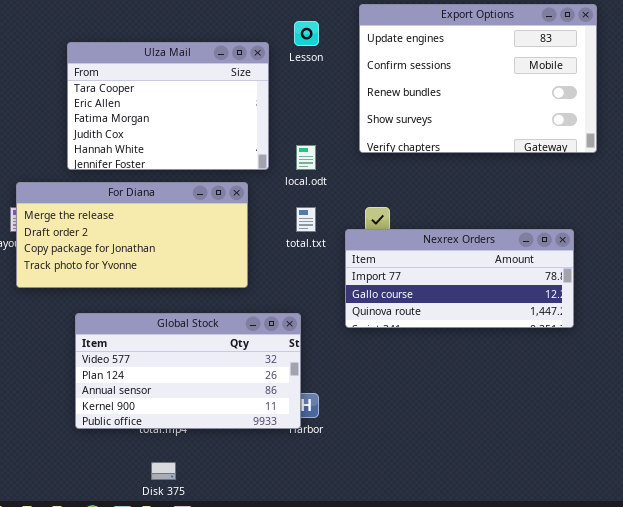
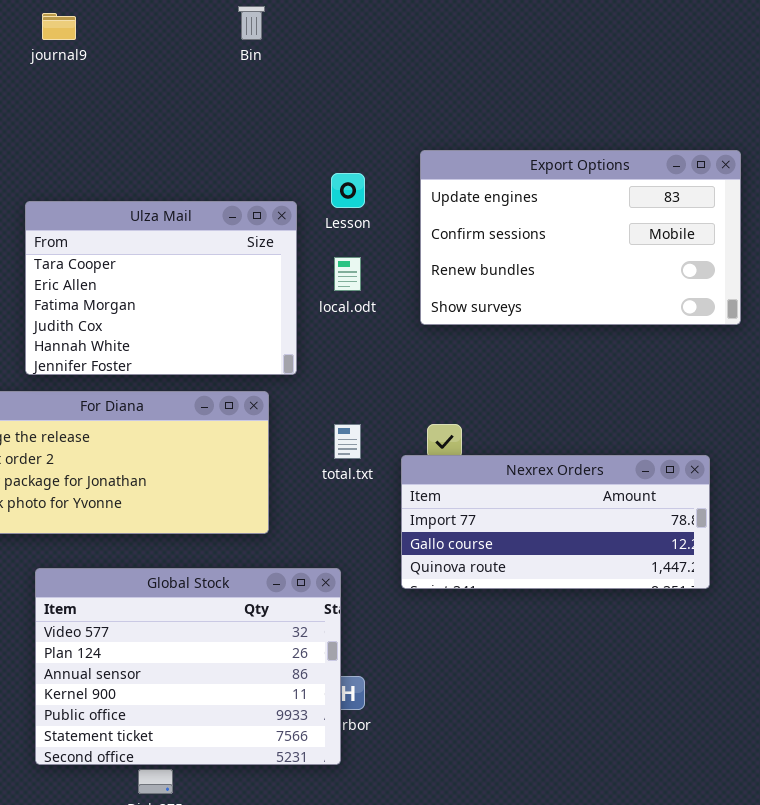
Export Options: [359,4,597,153] -> [420,150,741,325], resized
local.odt: [296,145,316,170] -> [334,257,361,291], moved
Global Stock: [75,313,301,429] -> [35,568,341,765], resized

